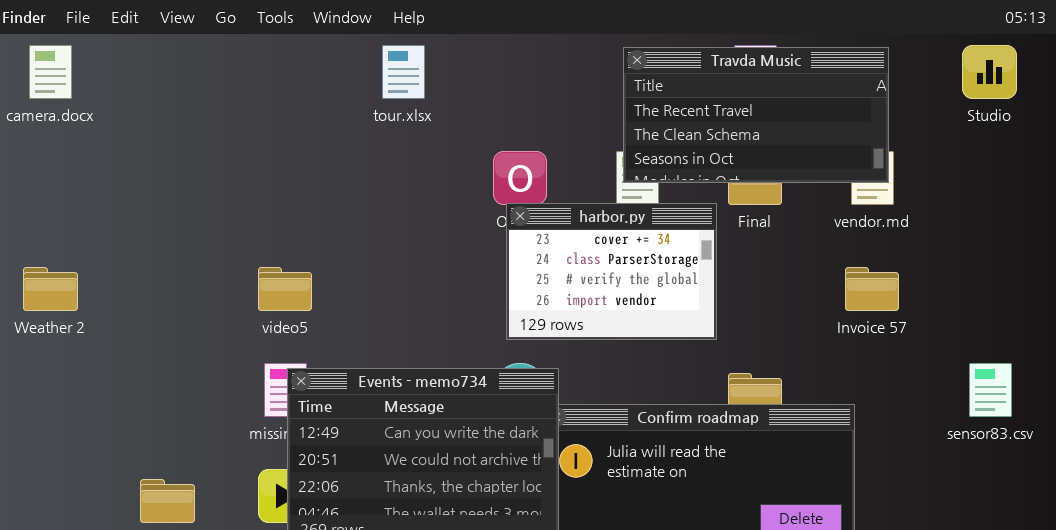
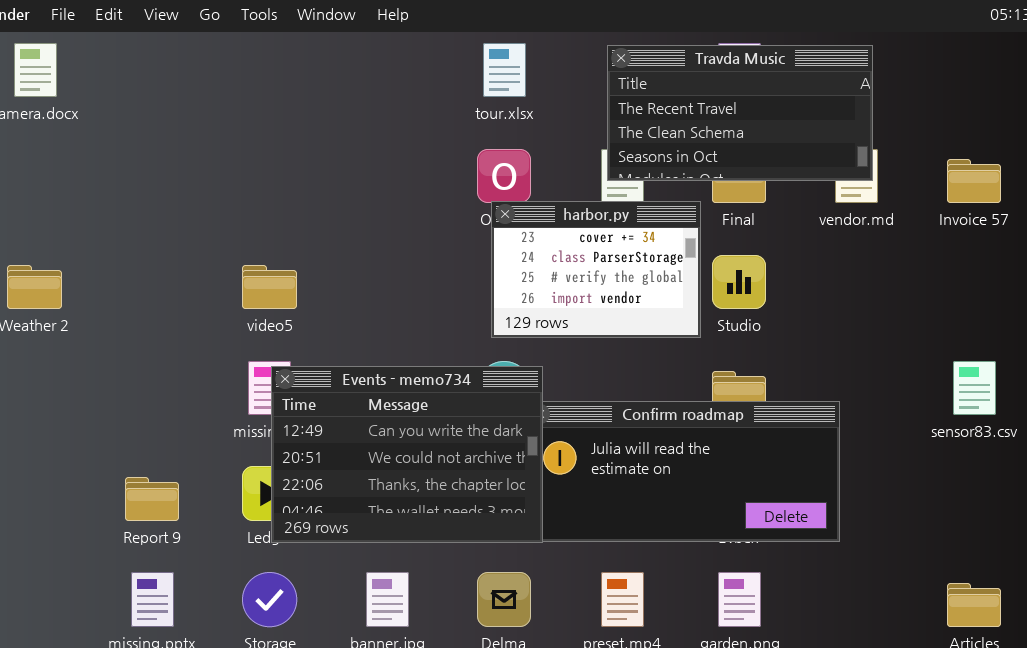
tour.xlsx: [382,45,425,99] -> [483,43,526,97], moved
Studio: [962,45,1017,99] -> [712,255,766,309], moved
Invoice 57: [845,267,899,311] -> [947,159,1001,203], moved

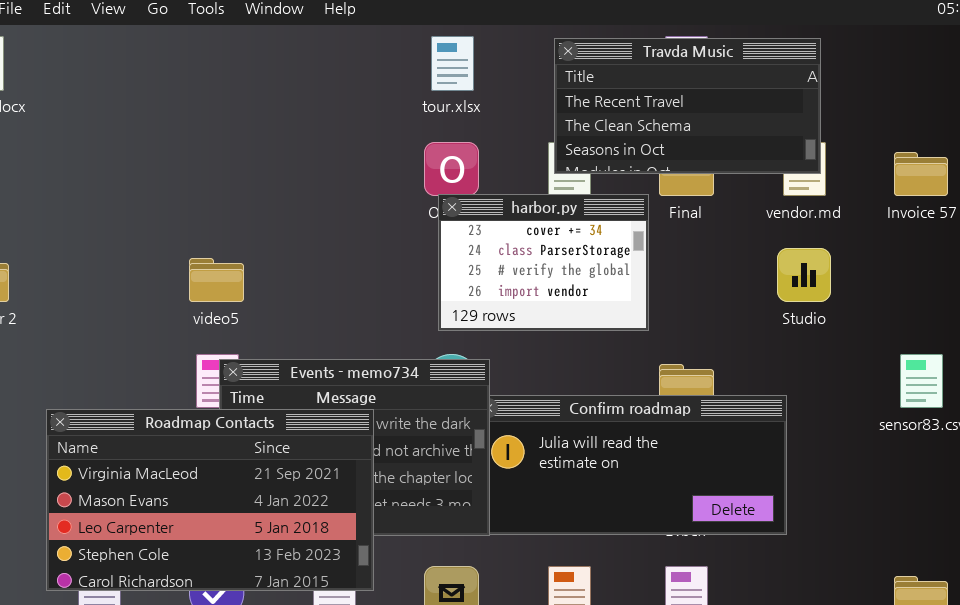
Studio: [712,255,766,309] -> [777,248,831,302], moved
Roadmap Contacts: none -> [46,409,374,591], opened

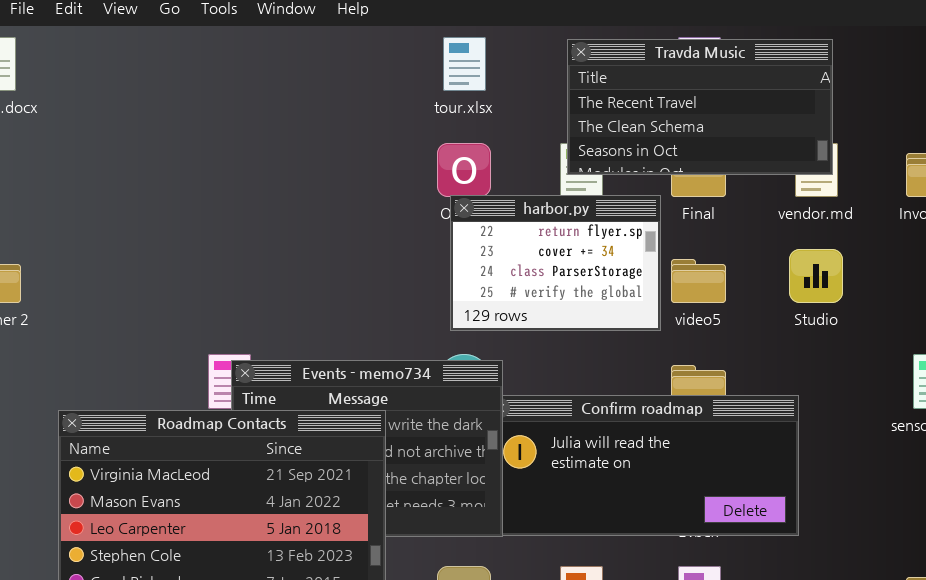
harbor.py: [438,194,649,331] -> [450,195,661,331], scrolled up 1 row
video5: [189,258,244,302] -> [671,259,726,303], moved

